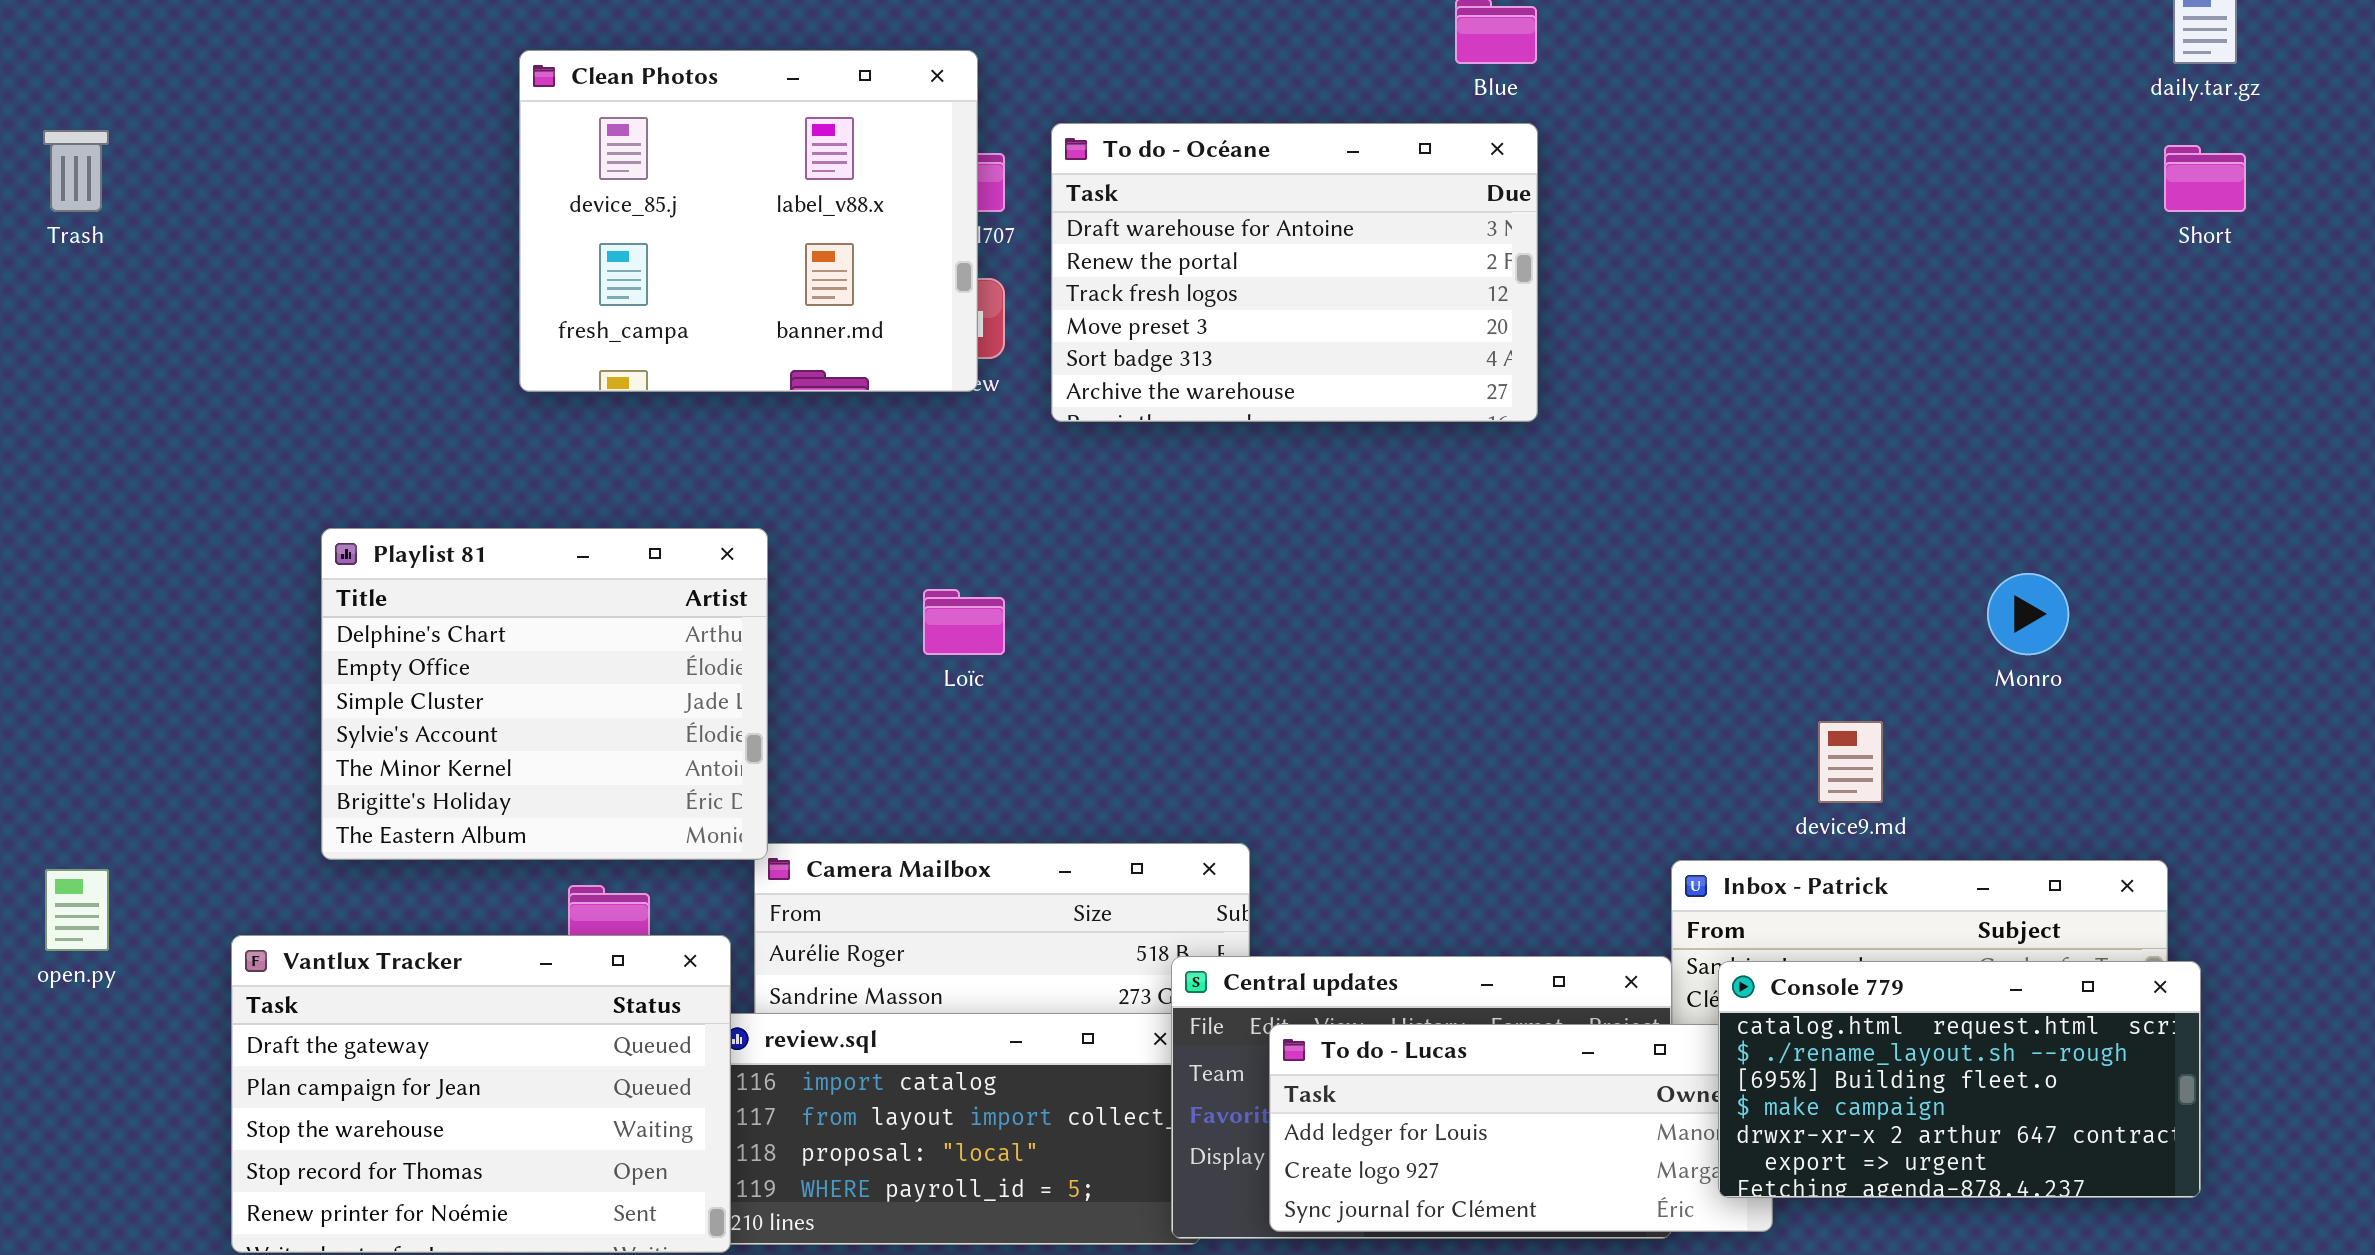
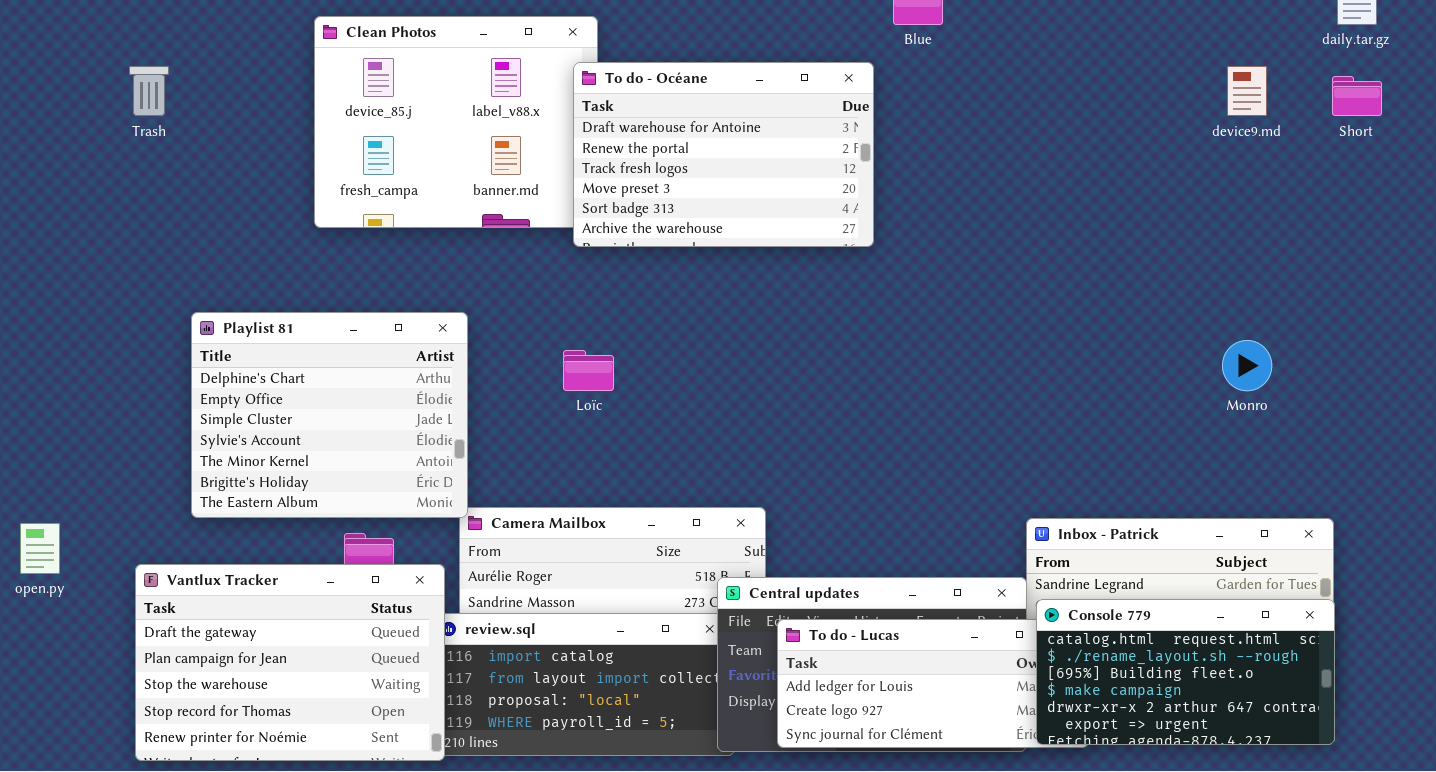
To do - Océane: [1051,123,1538,422] -> [573,62,874,247], moved
Trash: [43,130,109,212] -> [129,66,169,116], moved
device9.md: [1818,721,1883,803] -> [1227,66,1267,116], moved
Console 779: [1718,961,2201,1198] -> [1036,599,1335,745], moved

